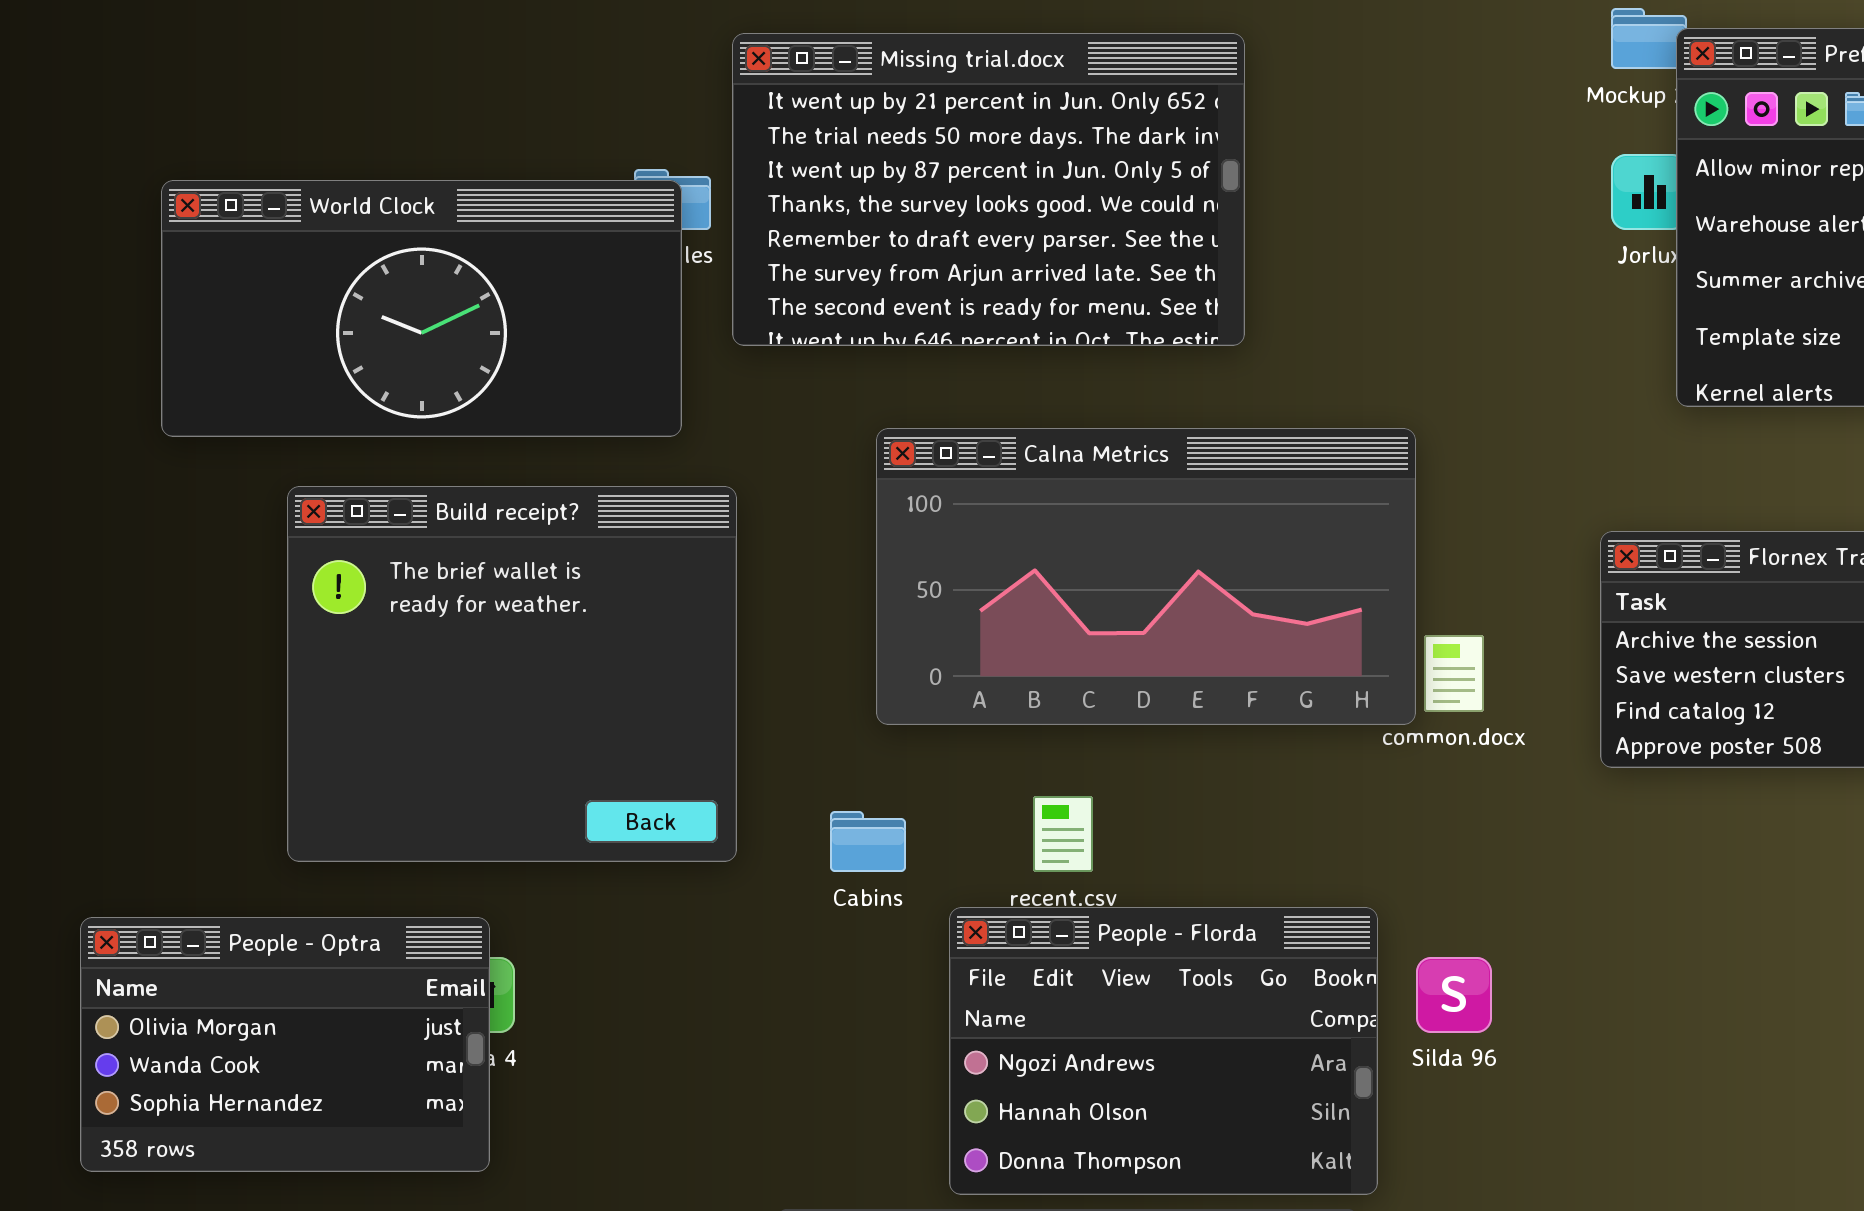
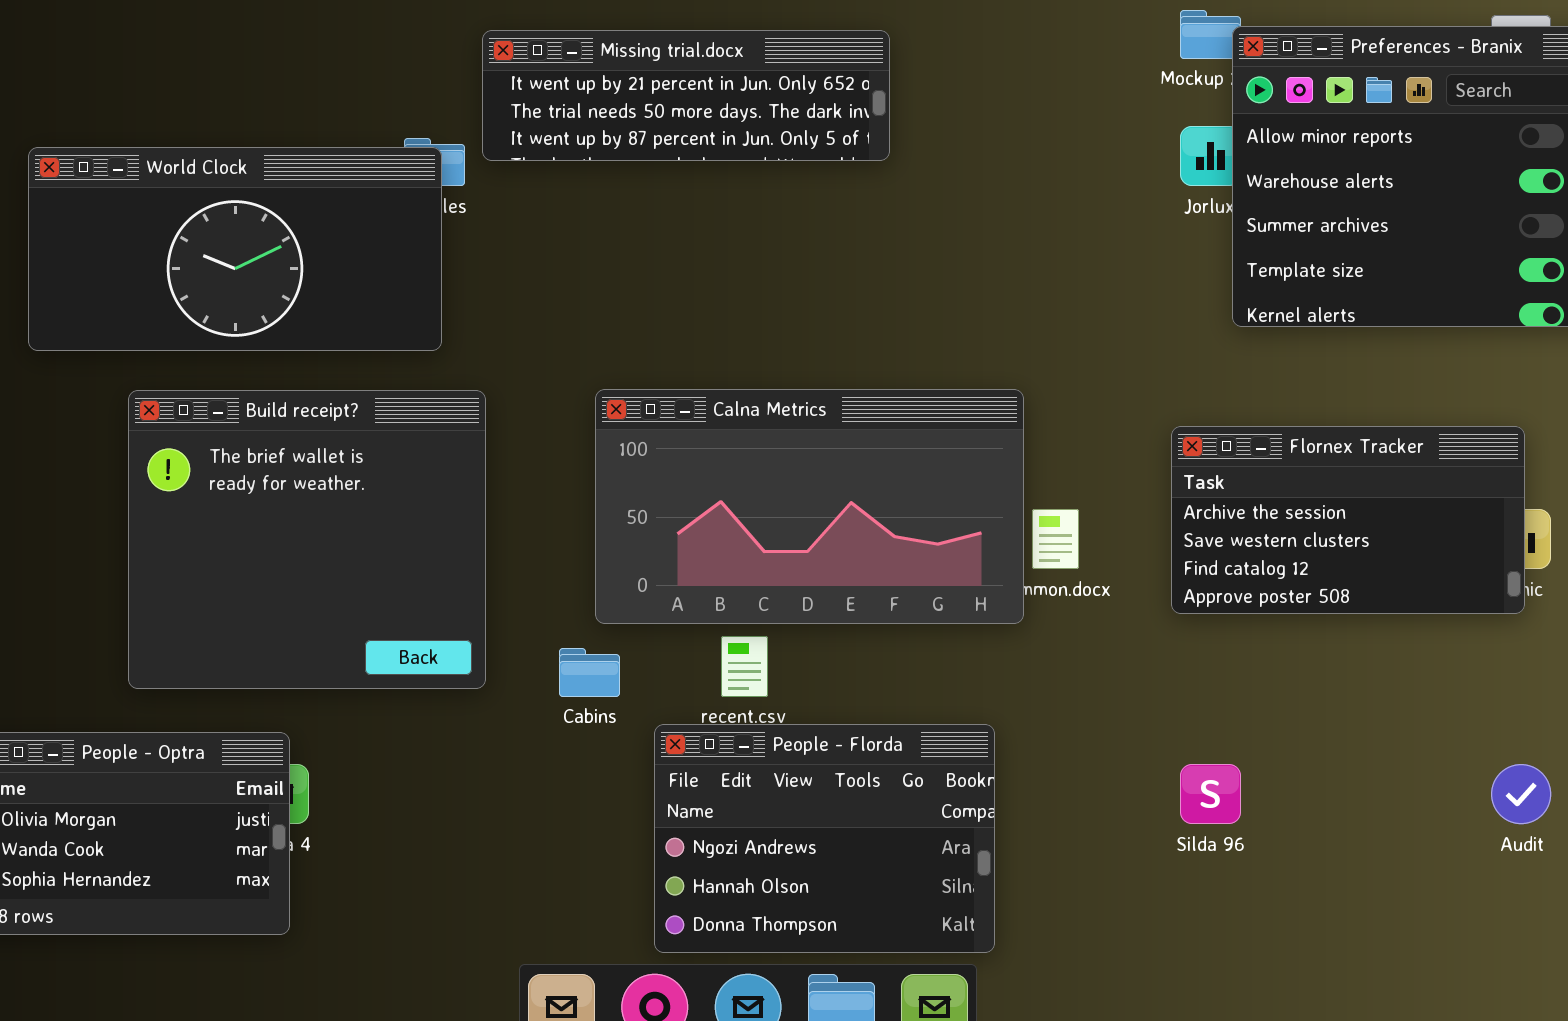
Missing trial.docx: [732,33,1245,346] -> [482,30,890,161], resized
Calna Metrics: [876,428,1416,725] -> [595,389,1024,624], moved
Silda 96: [1416,957,1492,1033] -> [1180,764,1241,824], moved

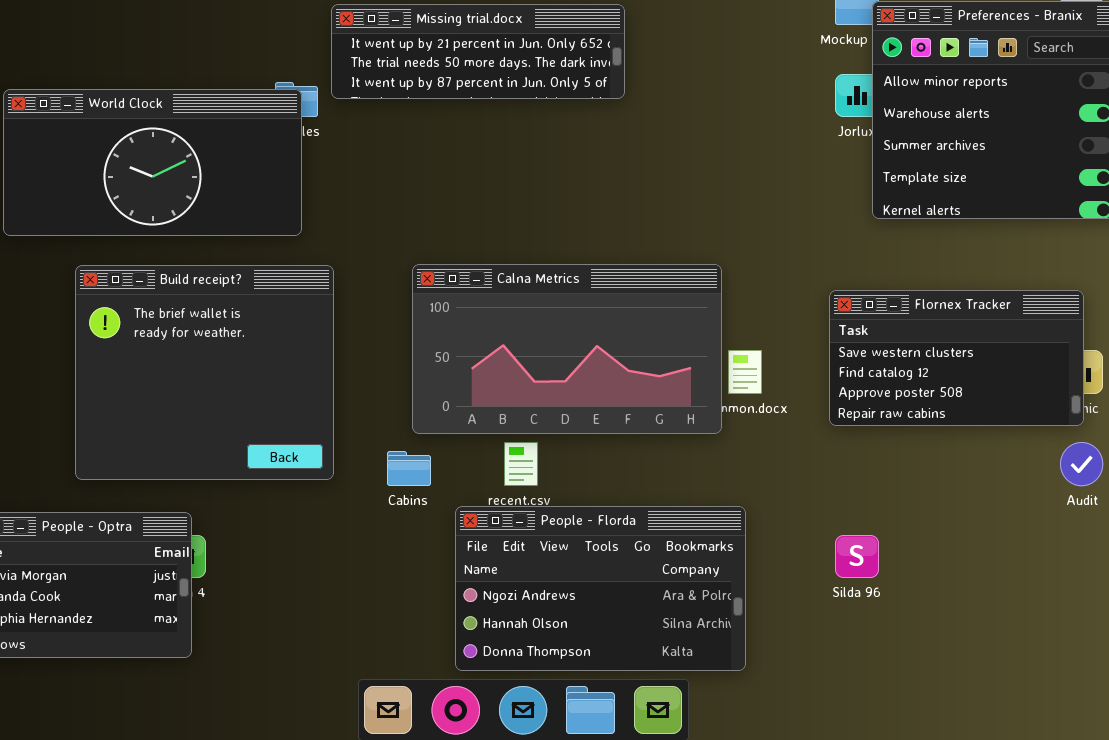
Flornex Tracker: [1171,426,1525,614] -> [829,290,1084,426], scrolled down 1 row
People - Florda: [654,724,995,953] -> [455,506,746,671], resized
Audit: [1491,764,1551,824] -> [1060,442,1103,486], moved

